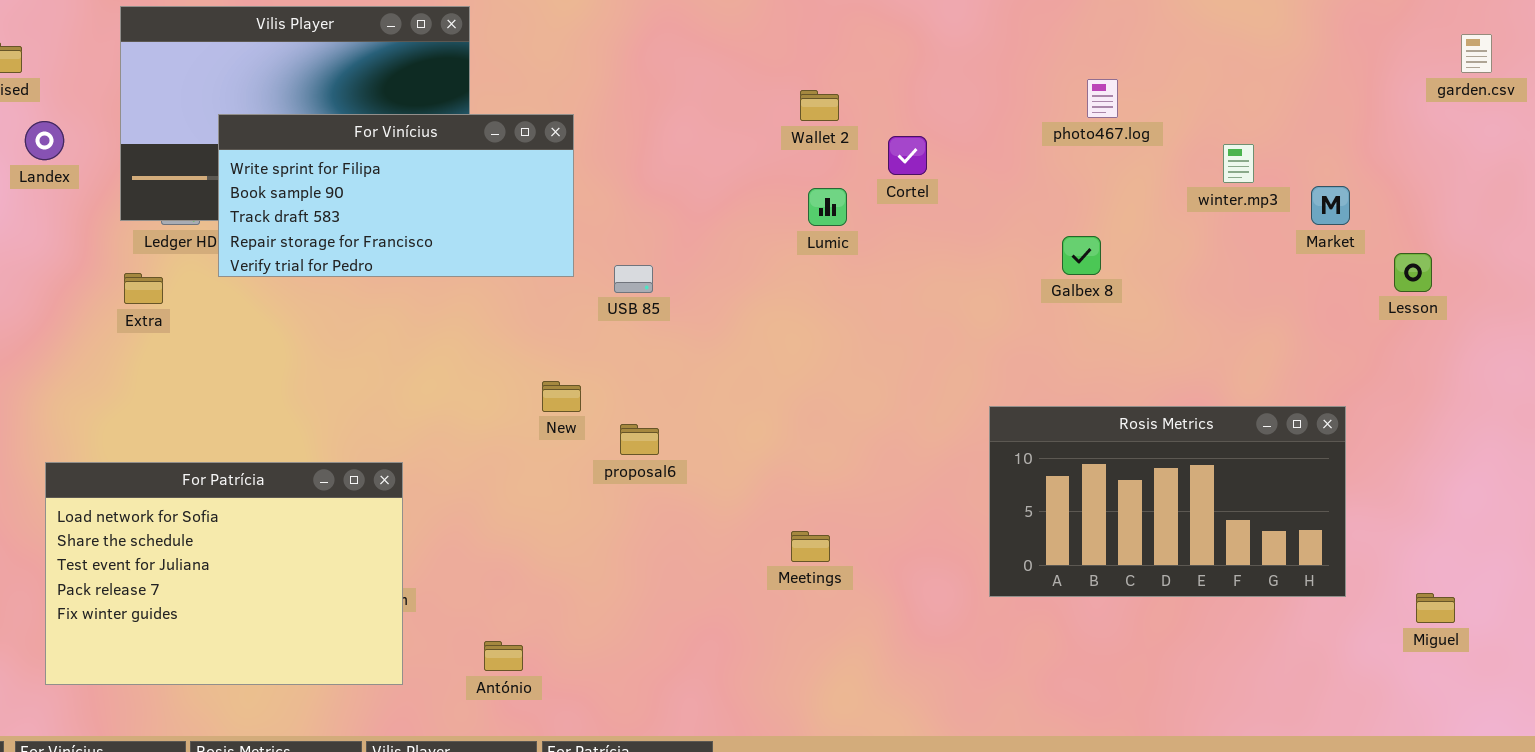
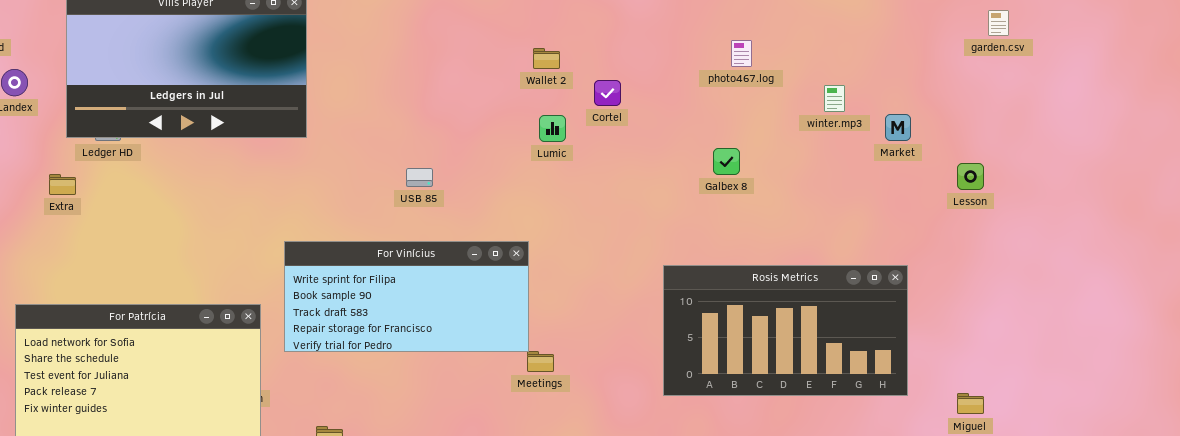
For Vinícius: [218,114,574,277] -> [284,241,529,352], moved
Lesson: [1394,253,1432,292] -> [957,163,984,190], moved
Extra: [124,273,163,304] -> [49,174,76,195], moved

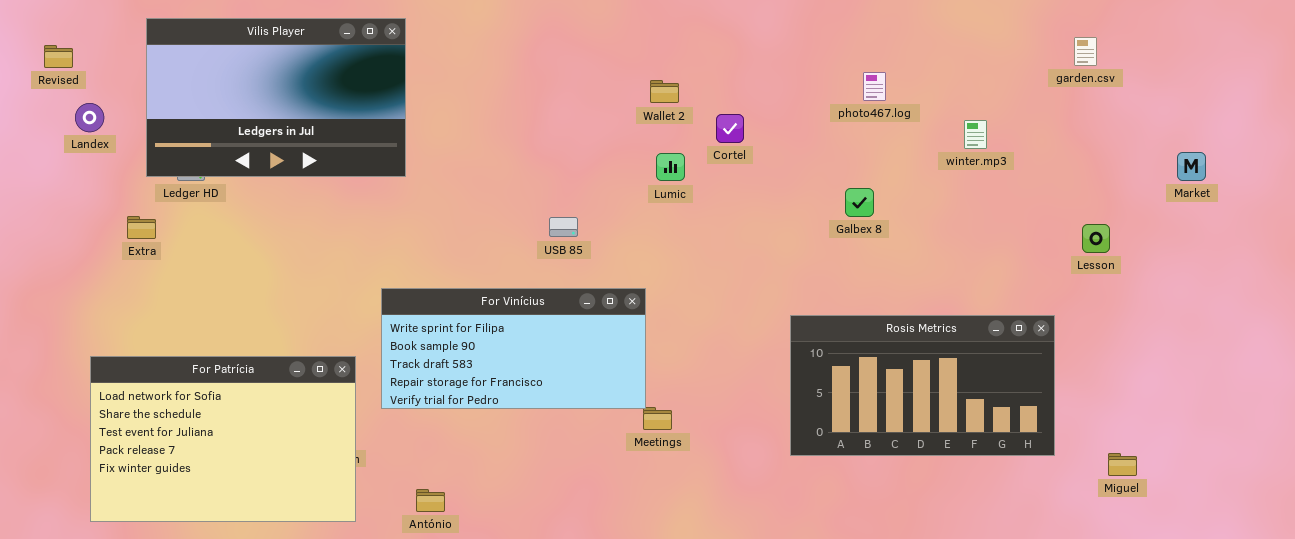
garden.csv: [988,10,1009,36] -> [1074,37,1097,66], moved
Market: [885,114,911,141] -> [1177,152,1206,181], moved
Lesson: [957,163,984,190] -> [1082,224,1110,253], moved
USB 85: [406,168,433,187] -> [549,217,578,237], moved

